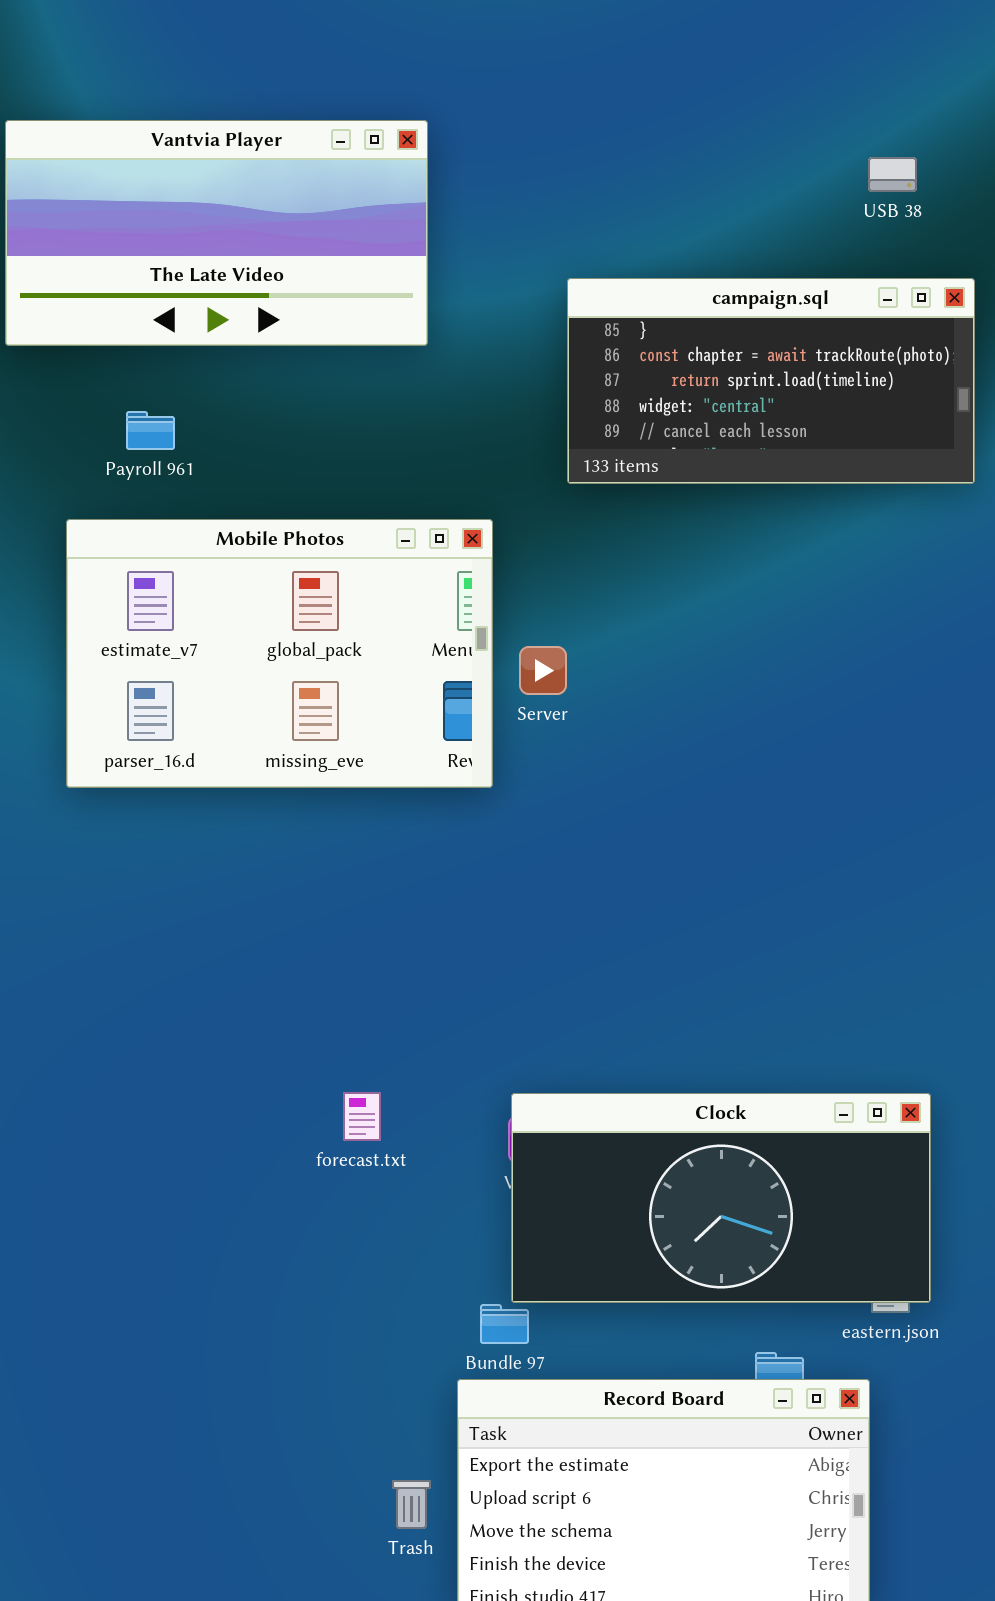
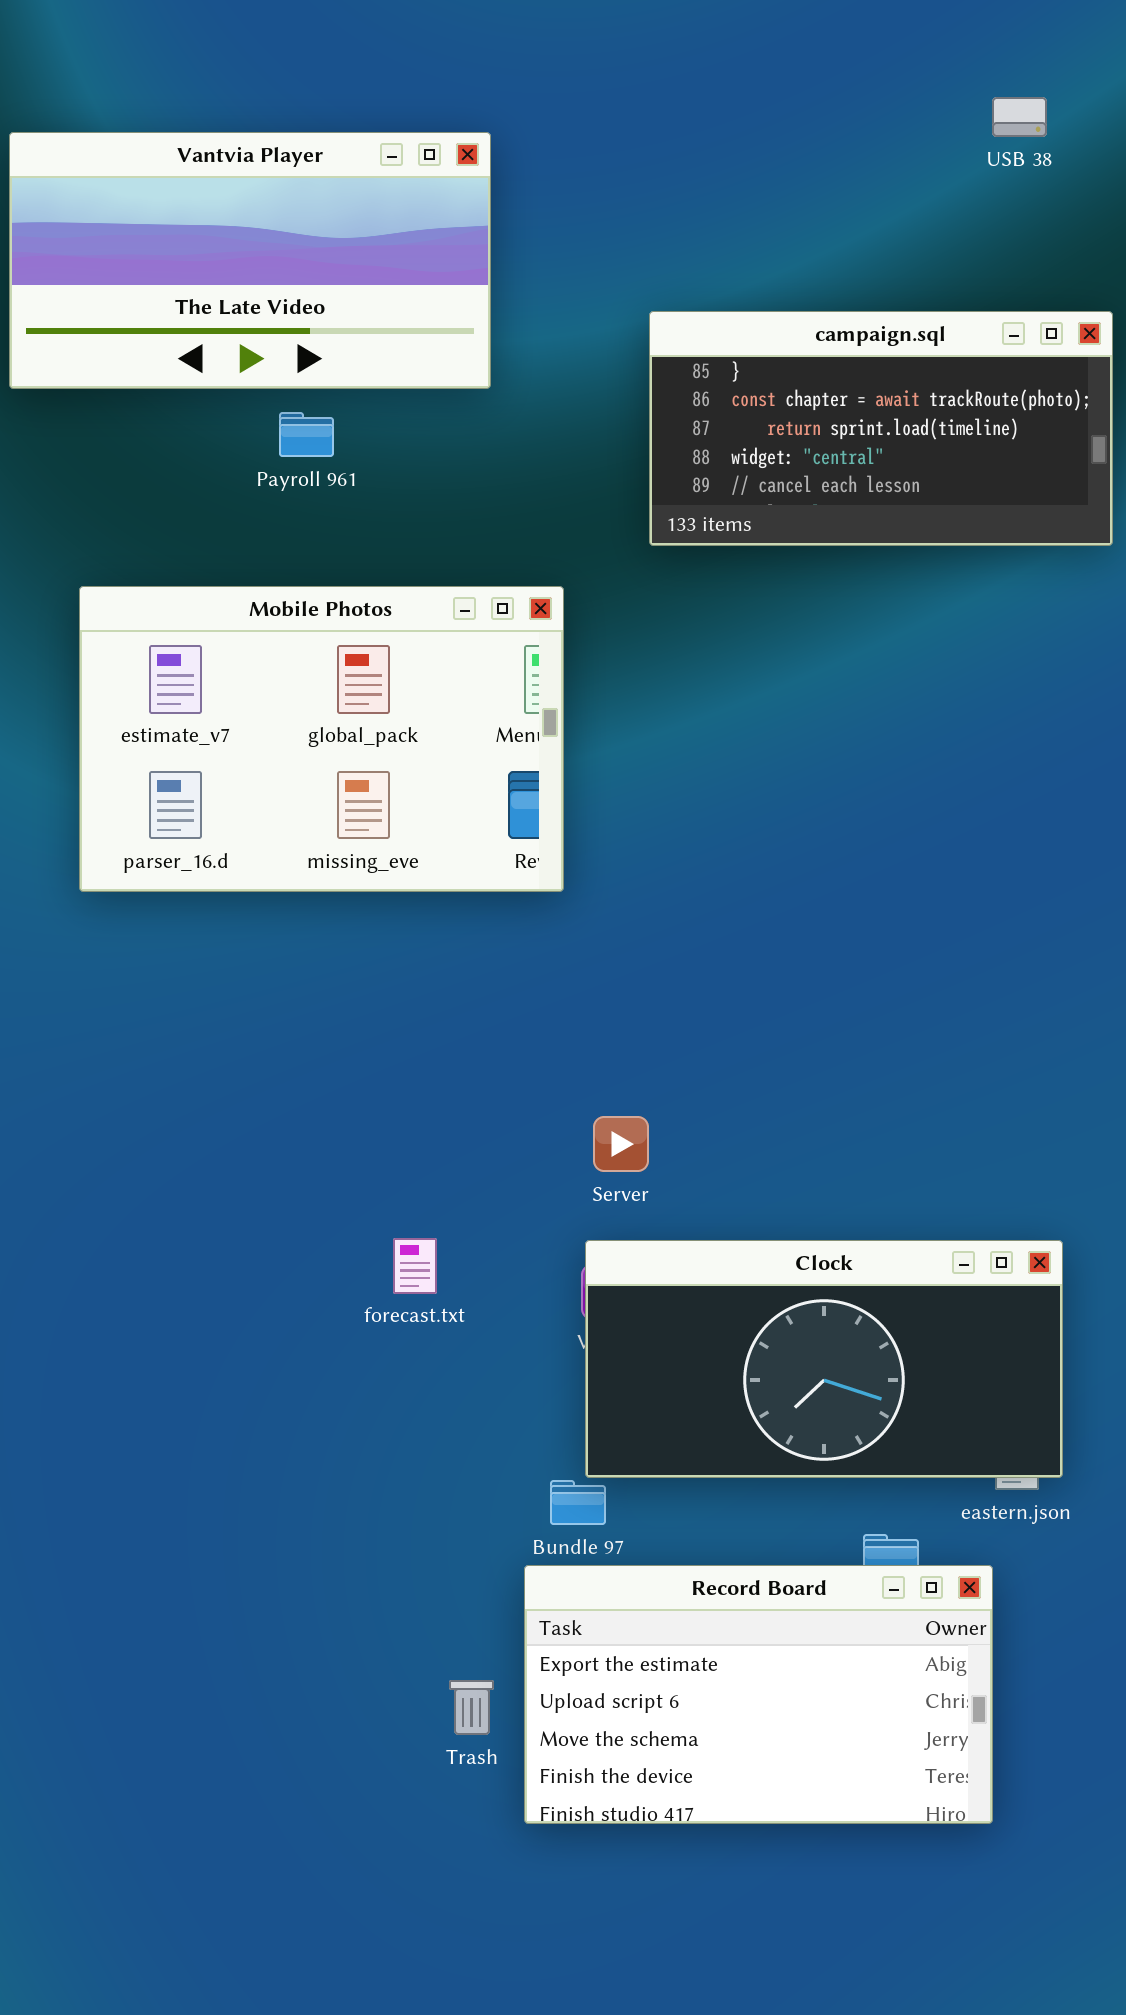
USB 38: [868,157,917,192] -> [992,97,1047,137], moved
Payroll 961: [126,411,175,450] -> [279,412,334,457], moved
Server: [519,646,567,695] -> [593,1116,649,1172], moved

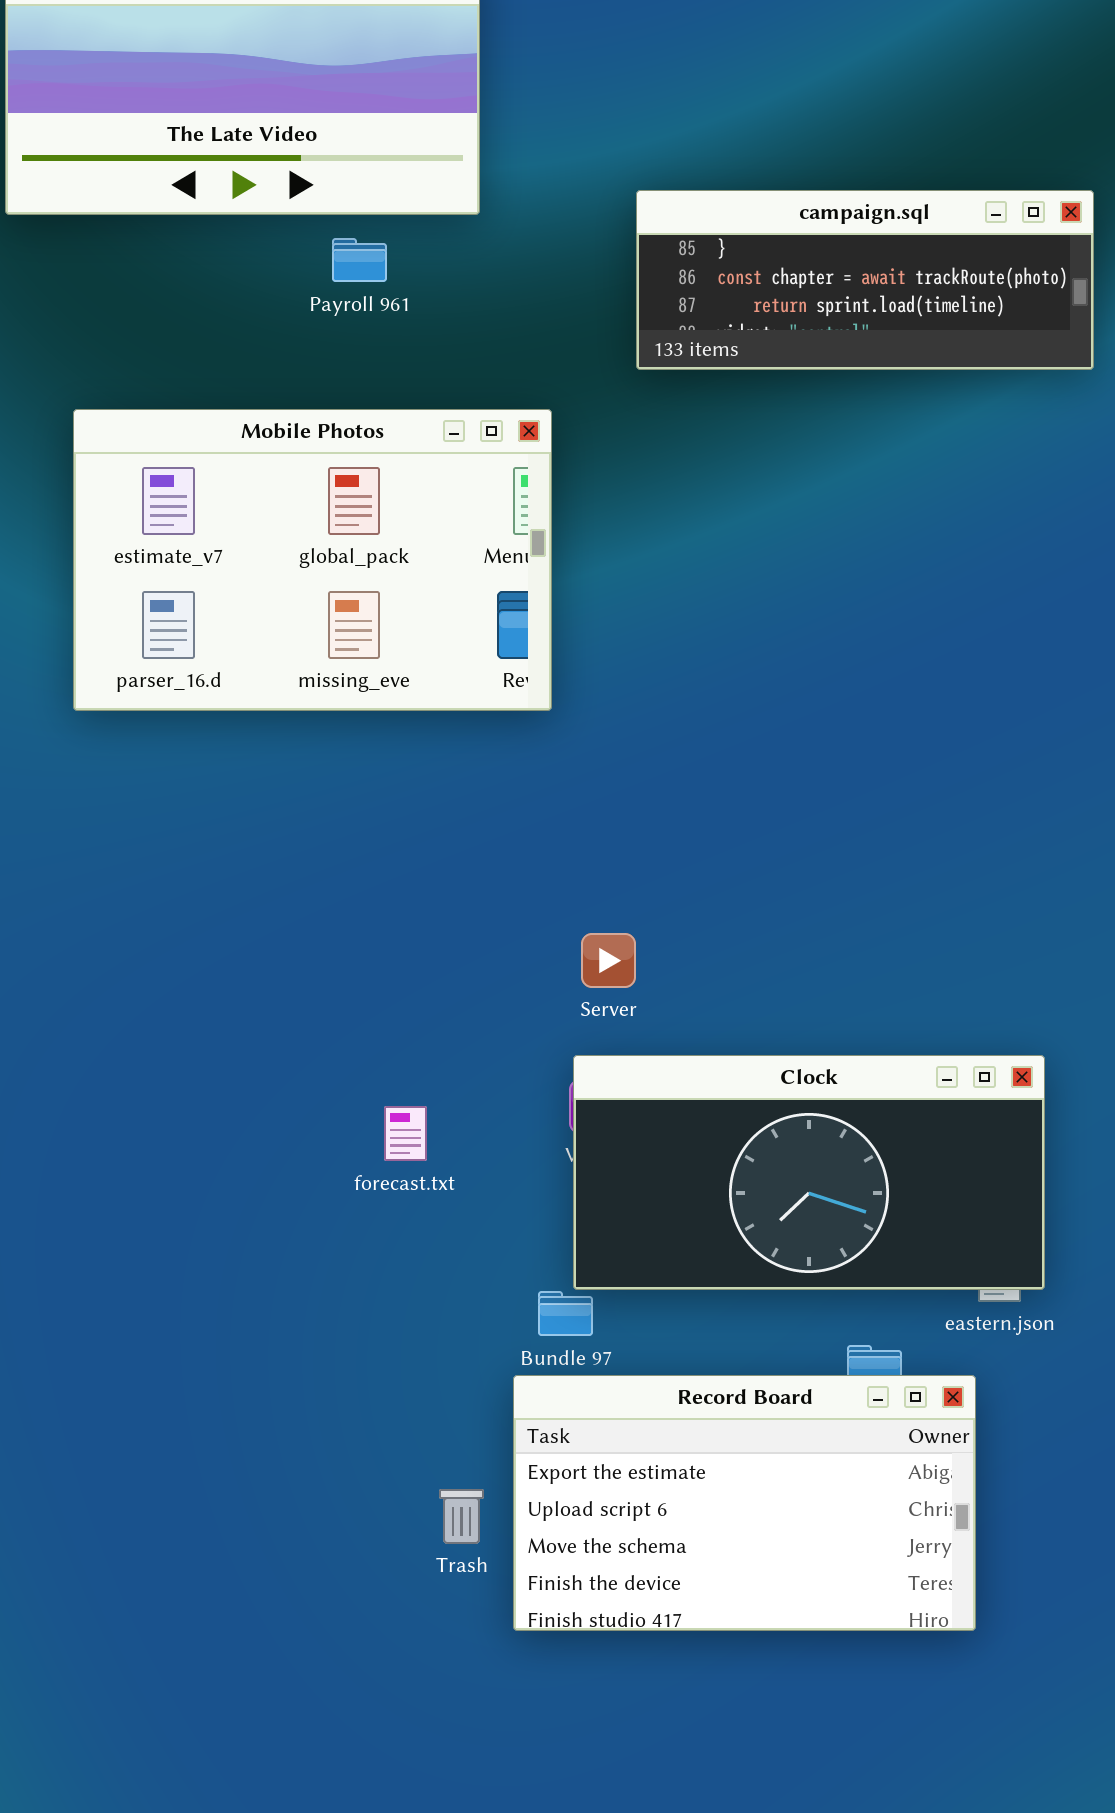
campaign.sql: [649,311,1113,546] -> [636,190,1094,370], resized
Payroll 961: [279,412,334,457] -> [332,238,387,282], moved
forecast.txt: [393,1238,437,1294] -> [384,1106,427,1161], moved

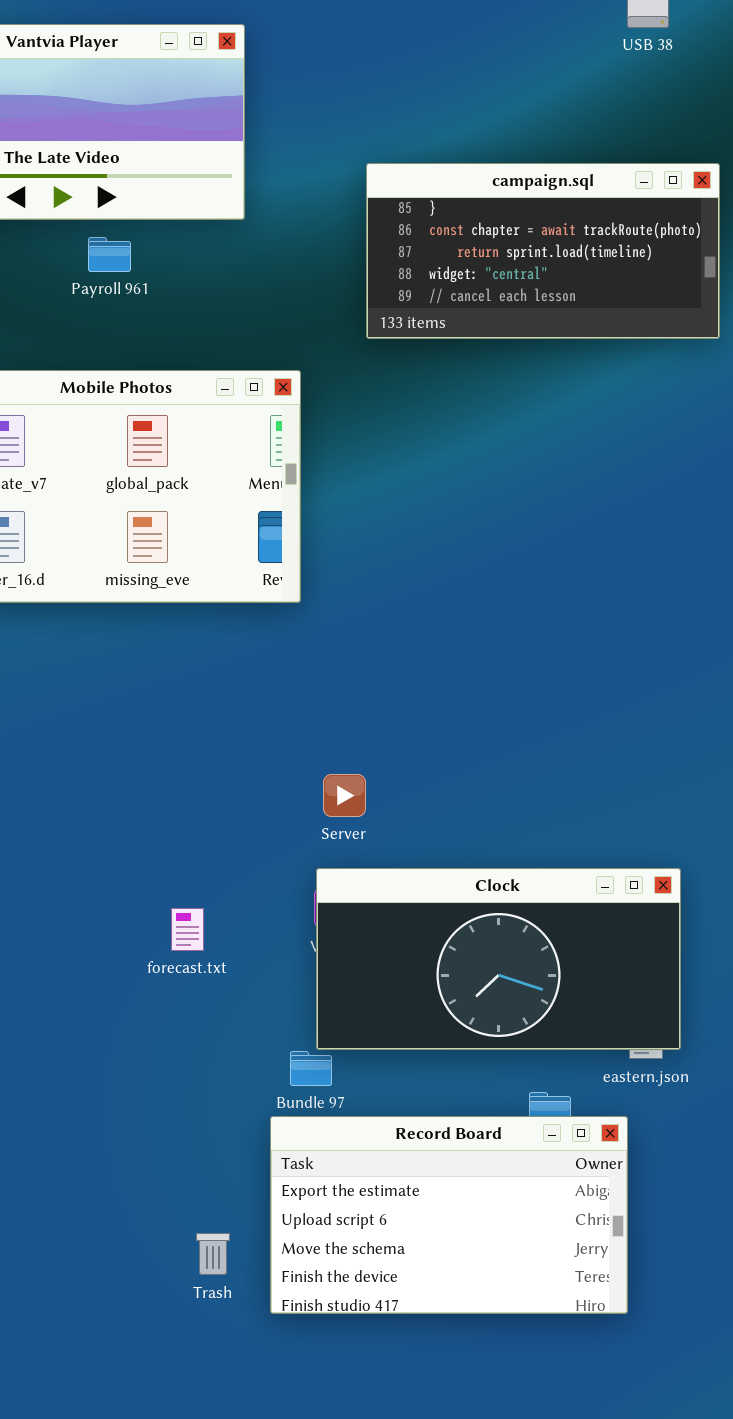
campaign.sql: [636,190,1094,370] -> [366,163,720,339], resized
Payroll 961: [332,238,387,282] -> [88,237,131,272], moved
Trash: [439,1489,484,1544] -> [196,1233,230,1275], moved

